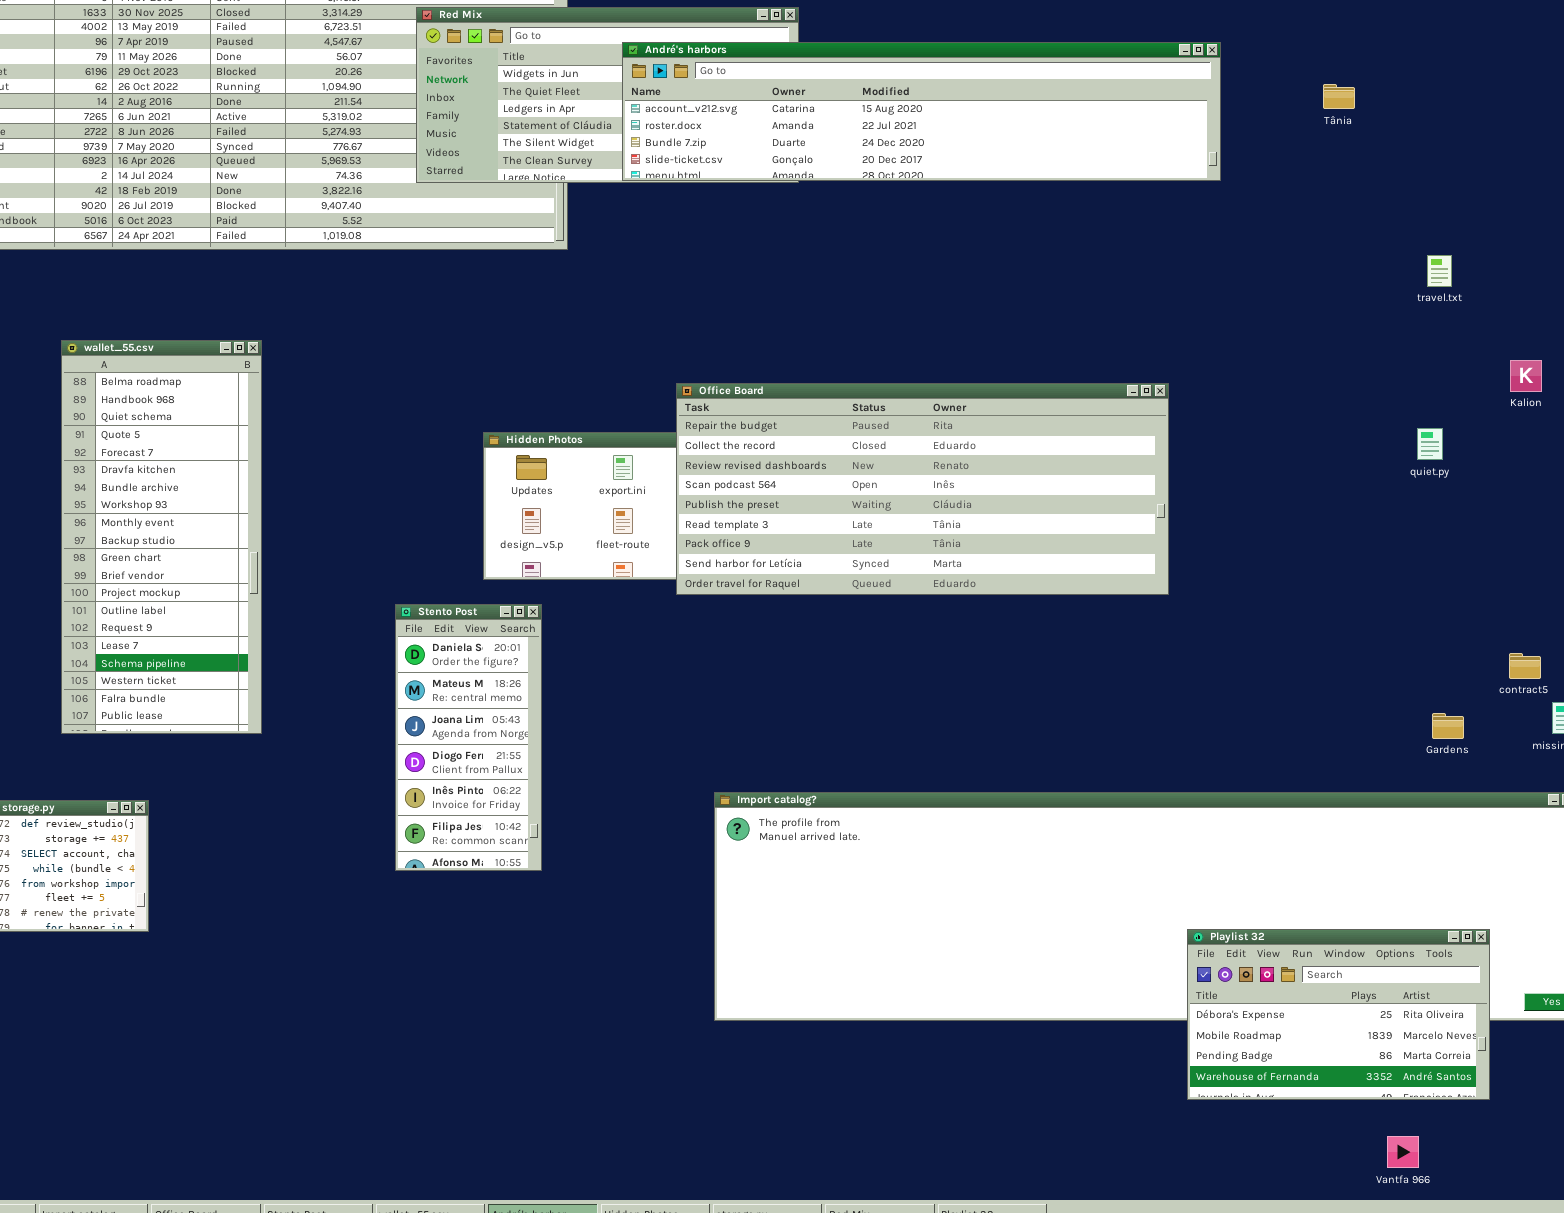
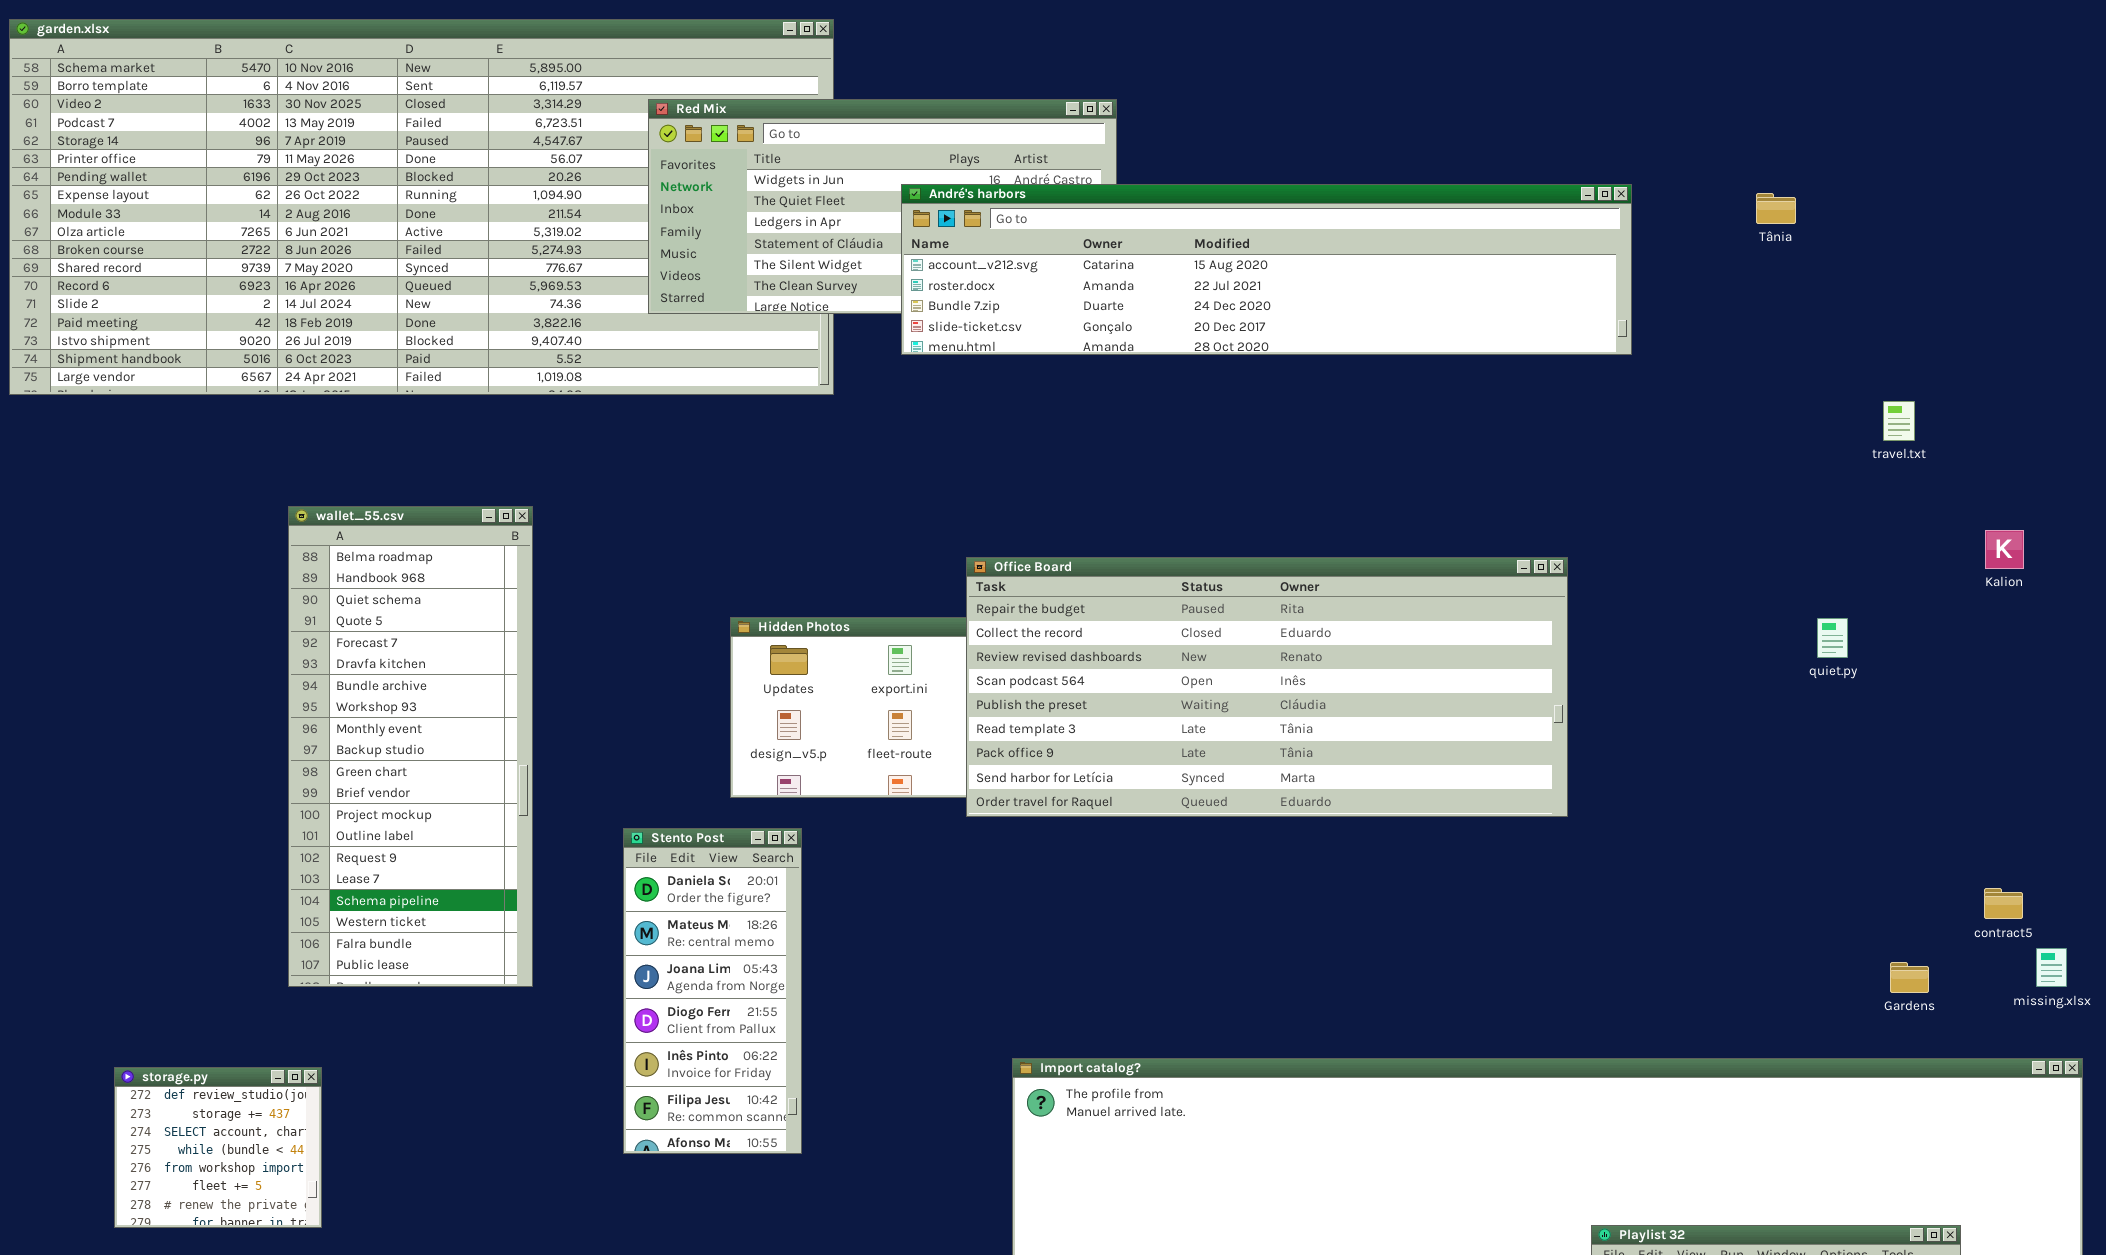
André's harbors: [622,42,1221,181] -> [901,184,1632,355], moved
wallet_55.csv: [61,340,262,734] -> [288,506,533,987], moved
quiet.py: [1417,428,1443,460] -> [1817,618,1848,658], moved

